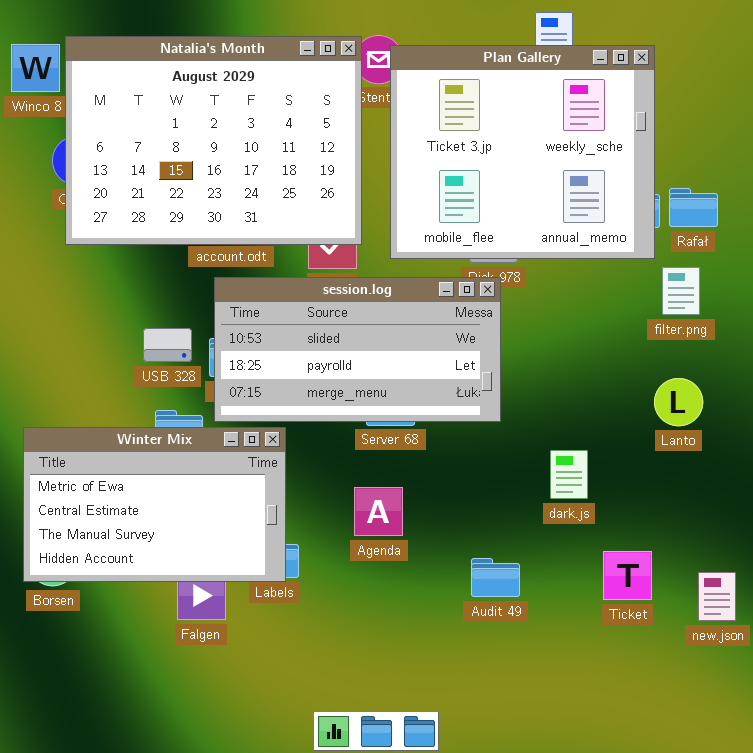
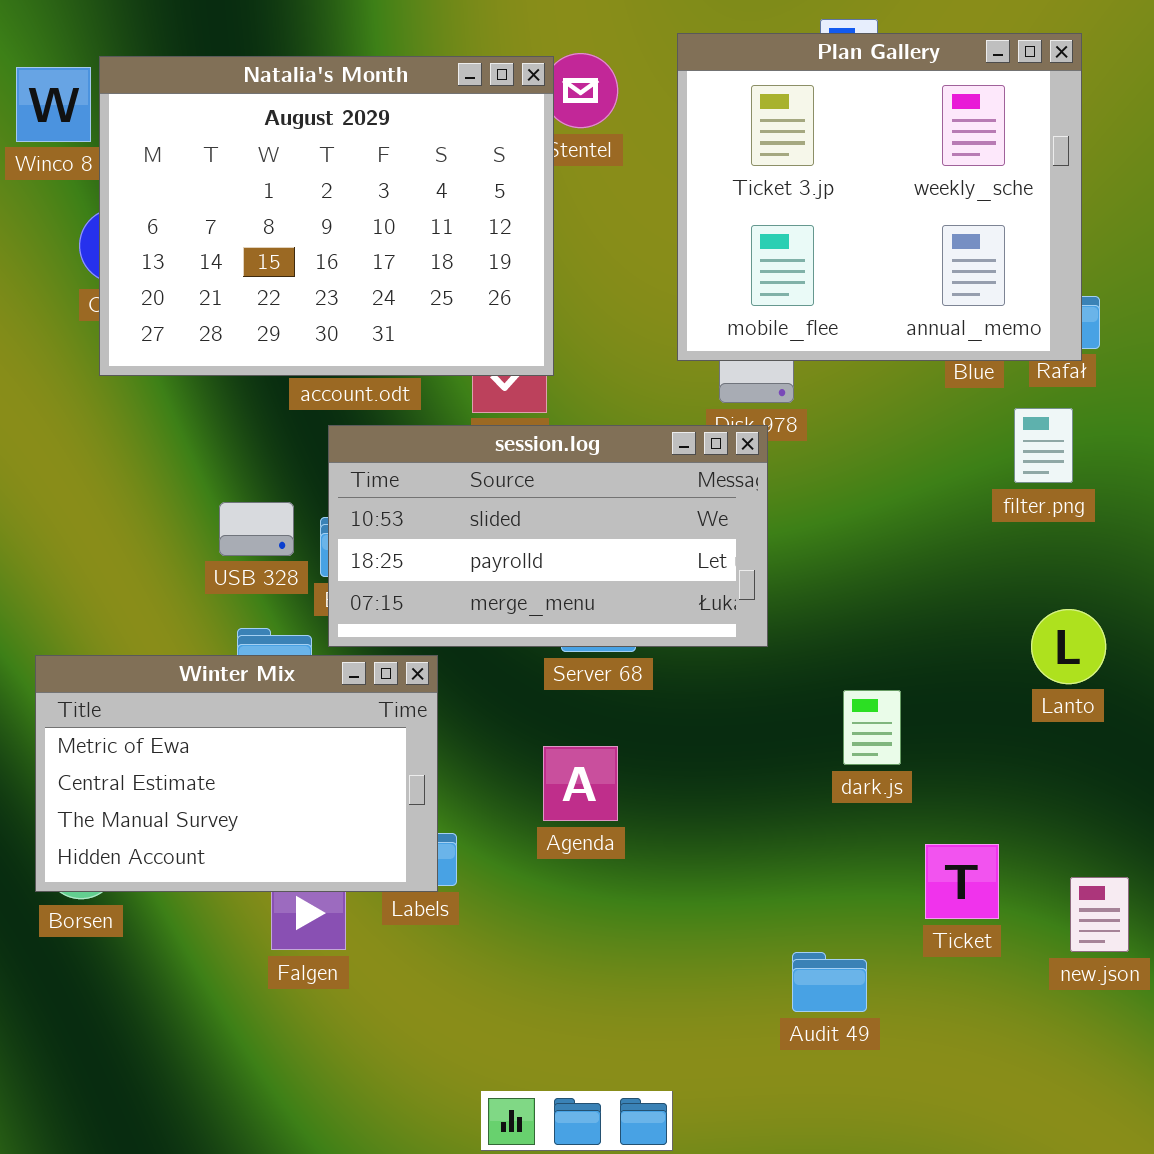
Plan Gallery: [390,45,655,259] -> [677,33,1082,361], moved
Lanto: [654,378,703,426] -> [1031,609,1106,684], moved
Audit 49: [471,558,520,597] -> [792,952,867,1012], moved

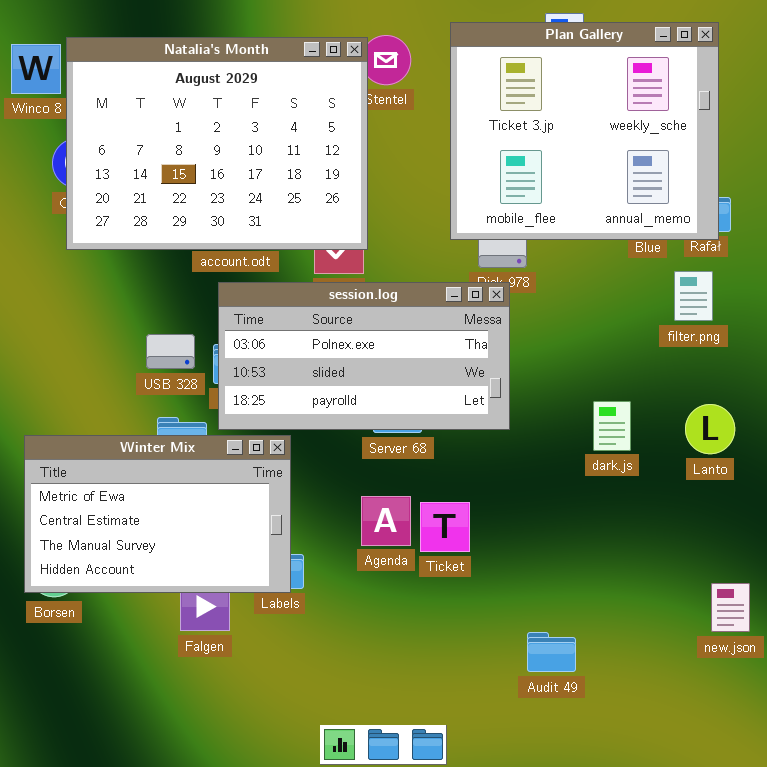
session.log: [328,425,768,647] -> [218,282,510,430], scrolled up 1 row
dark.js: [843,690,901,765] -> [593,401,631,451], moved
Ticket: [925,844,999,919] -> [420,502,470,552], moved

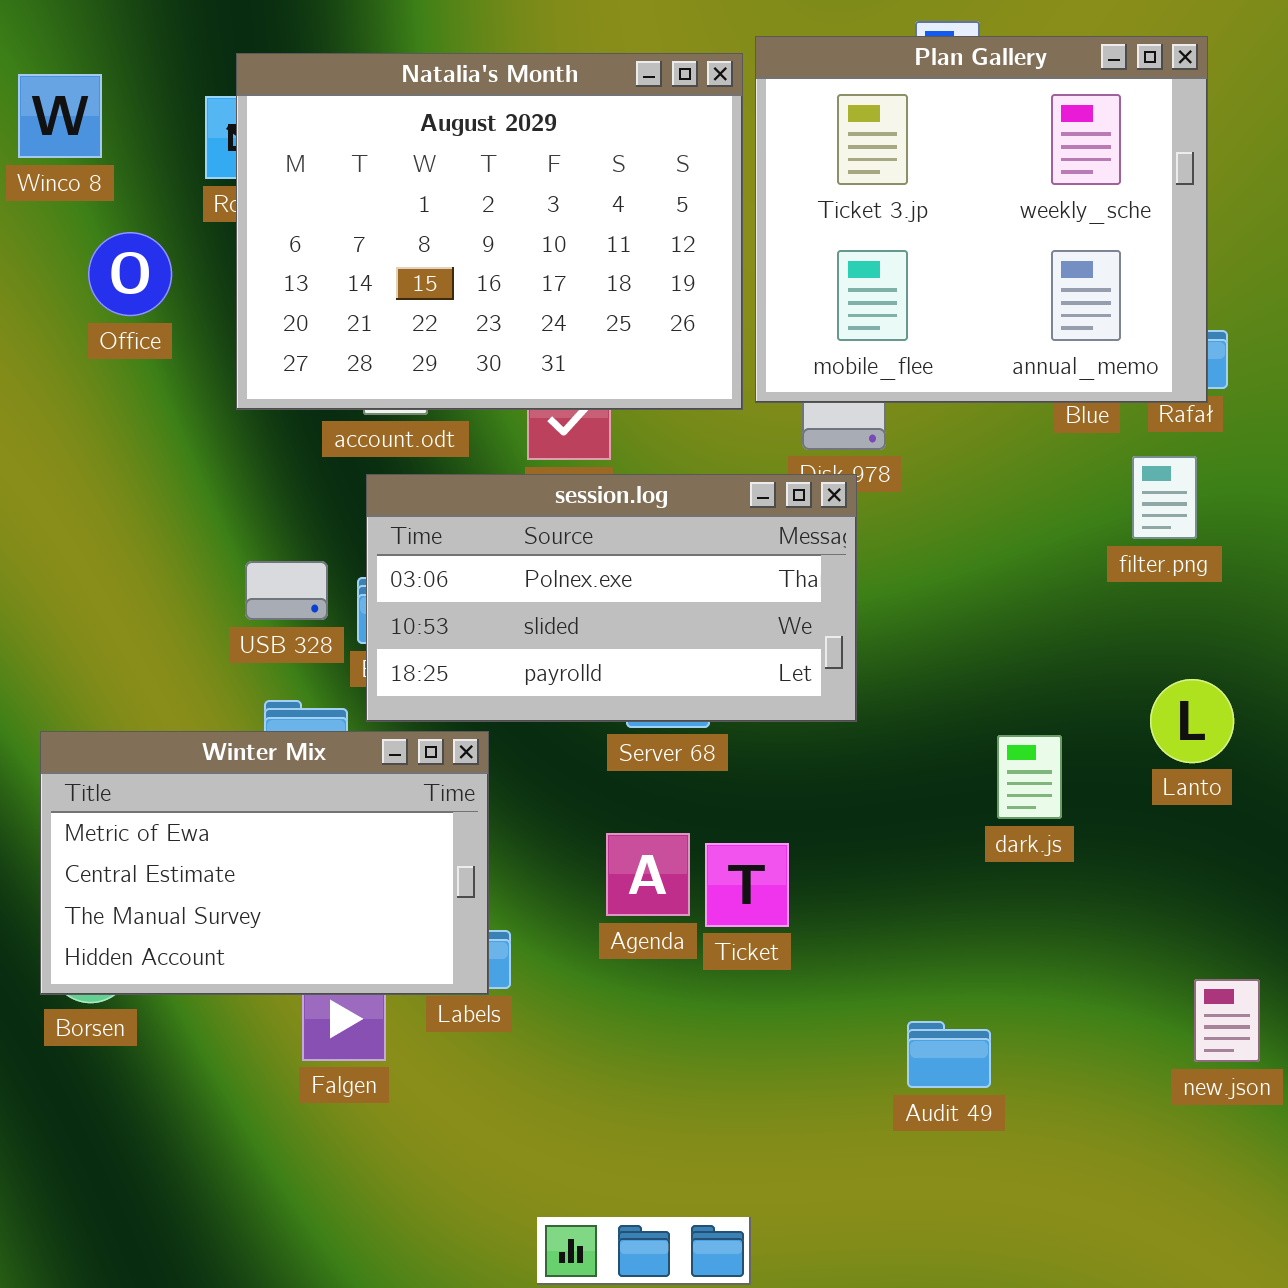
Natalia's Month: [66,37,368,250] -> [236,53,743,410], moved
dark.js: [593,401,631,451] -> [997,735,1062,819], moved
Audit 49: [527,632,576,672] -> [907,1021,991,1088], moved

